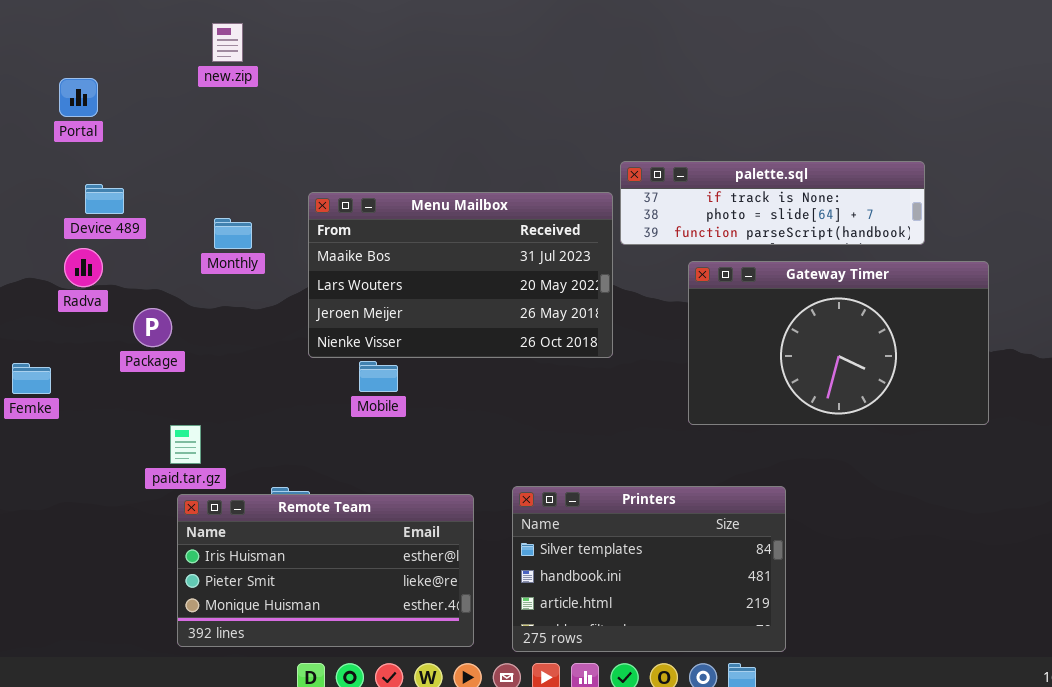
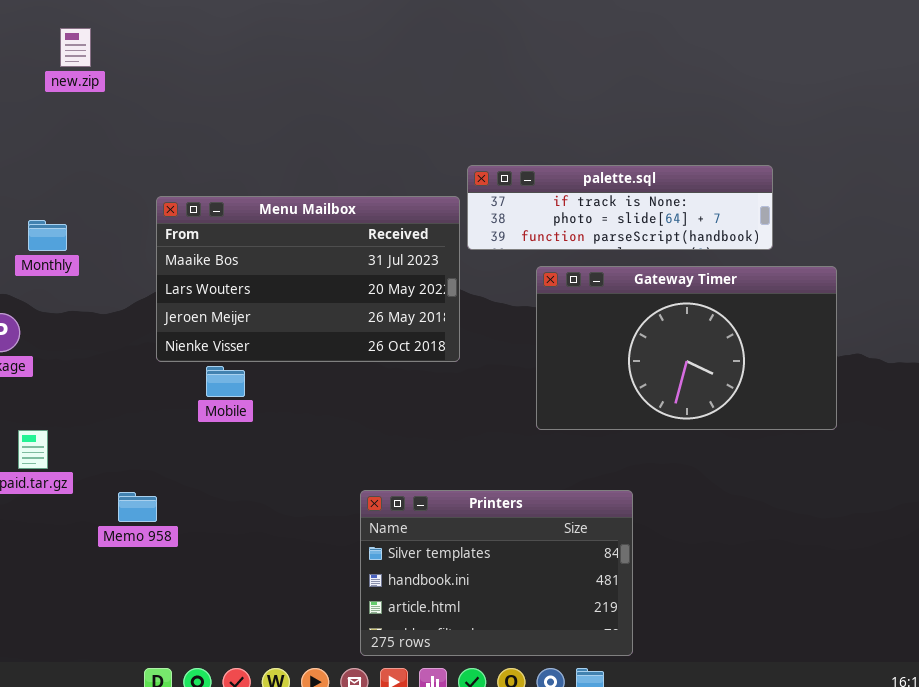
Monthly: [214,218,252,249] -> [28,220,67,251], moved
Remote Team: [177,494,474,647] -> none, closed

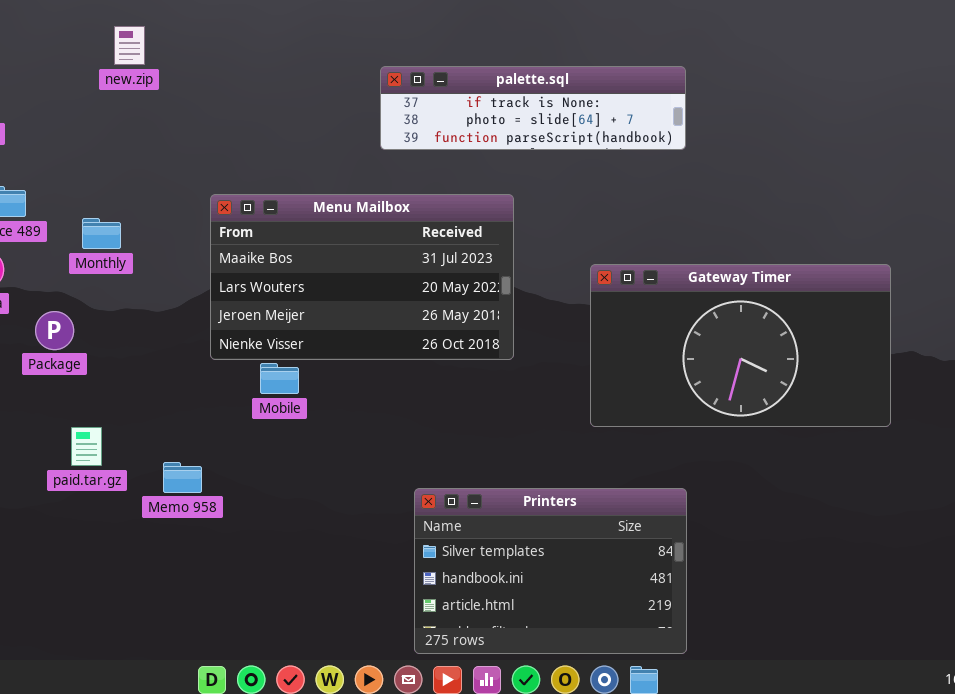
palette.sql: [467,165,773,250] -> [380,66,686,150], moved
Memo 958: [118,492,157,522] -> [163,462,202,493], moved

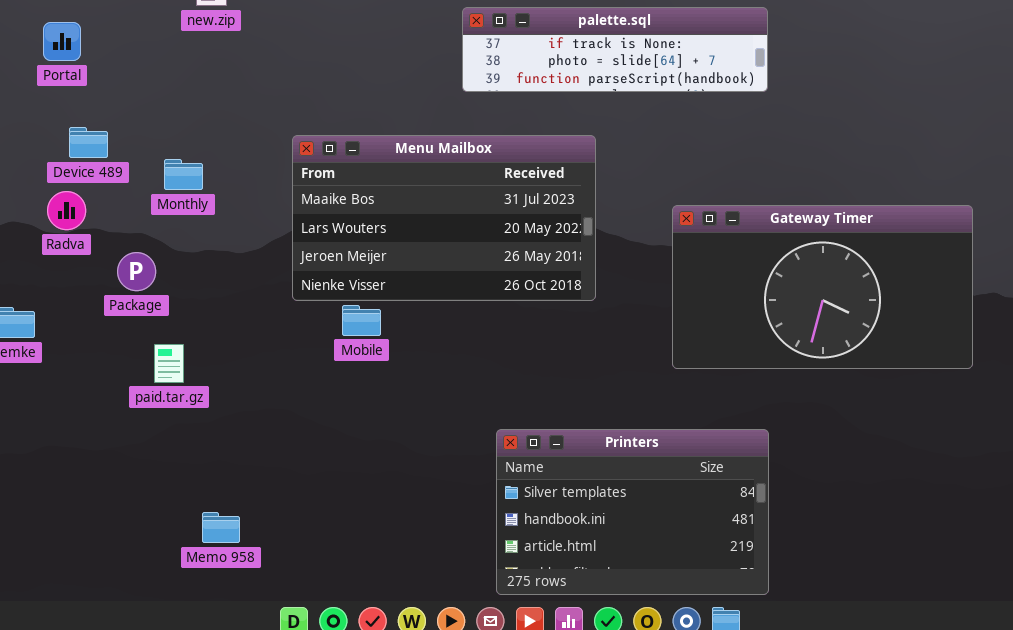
paid.tar.gz: [71,427,102,466] -> [154,344,184,383], moved
Memo 958: [163,462,202,493] -> [202,512,240,543], moved

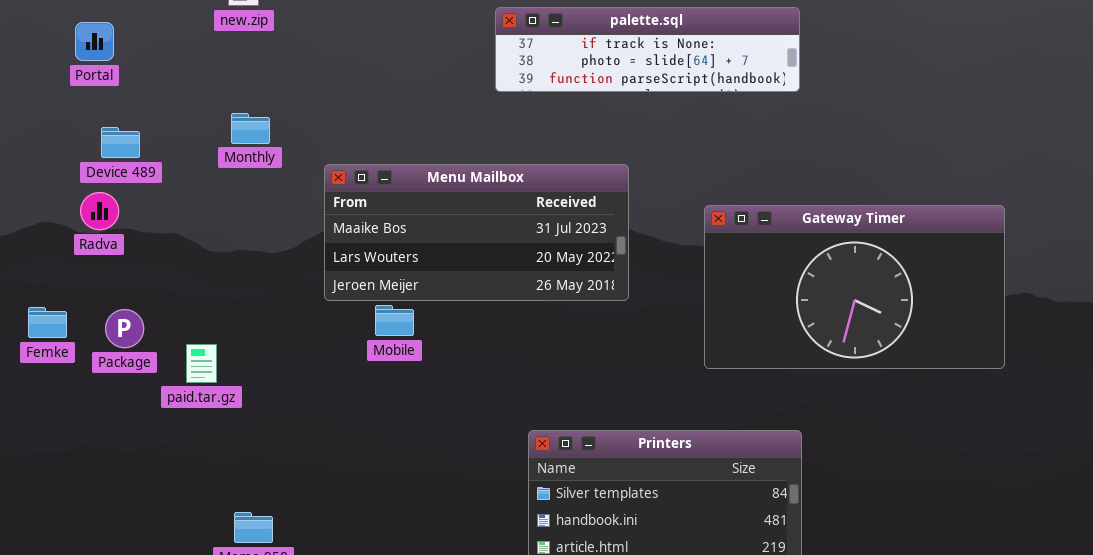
Menu Mailbox: [292,135,596,301] -> [324,164,629,301], resized
Monthly: [164,159,203,190] -> [231,113,270,144], moved
Package: [117,252,156,291] -> [105,309,144,348], moved

